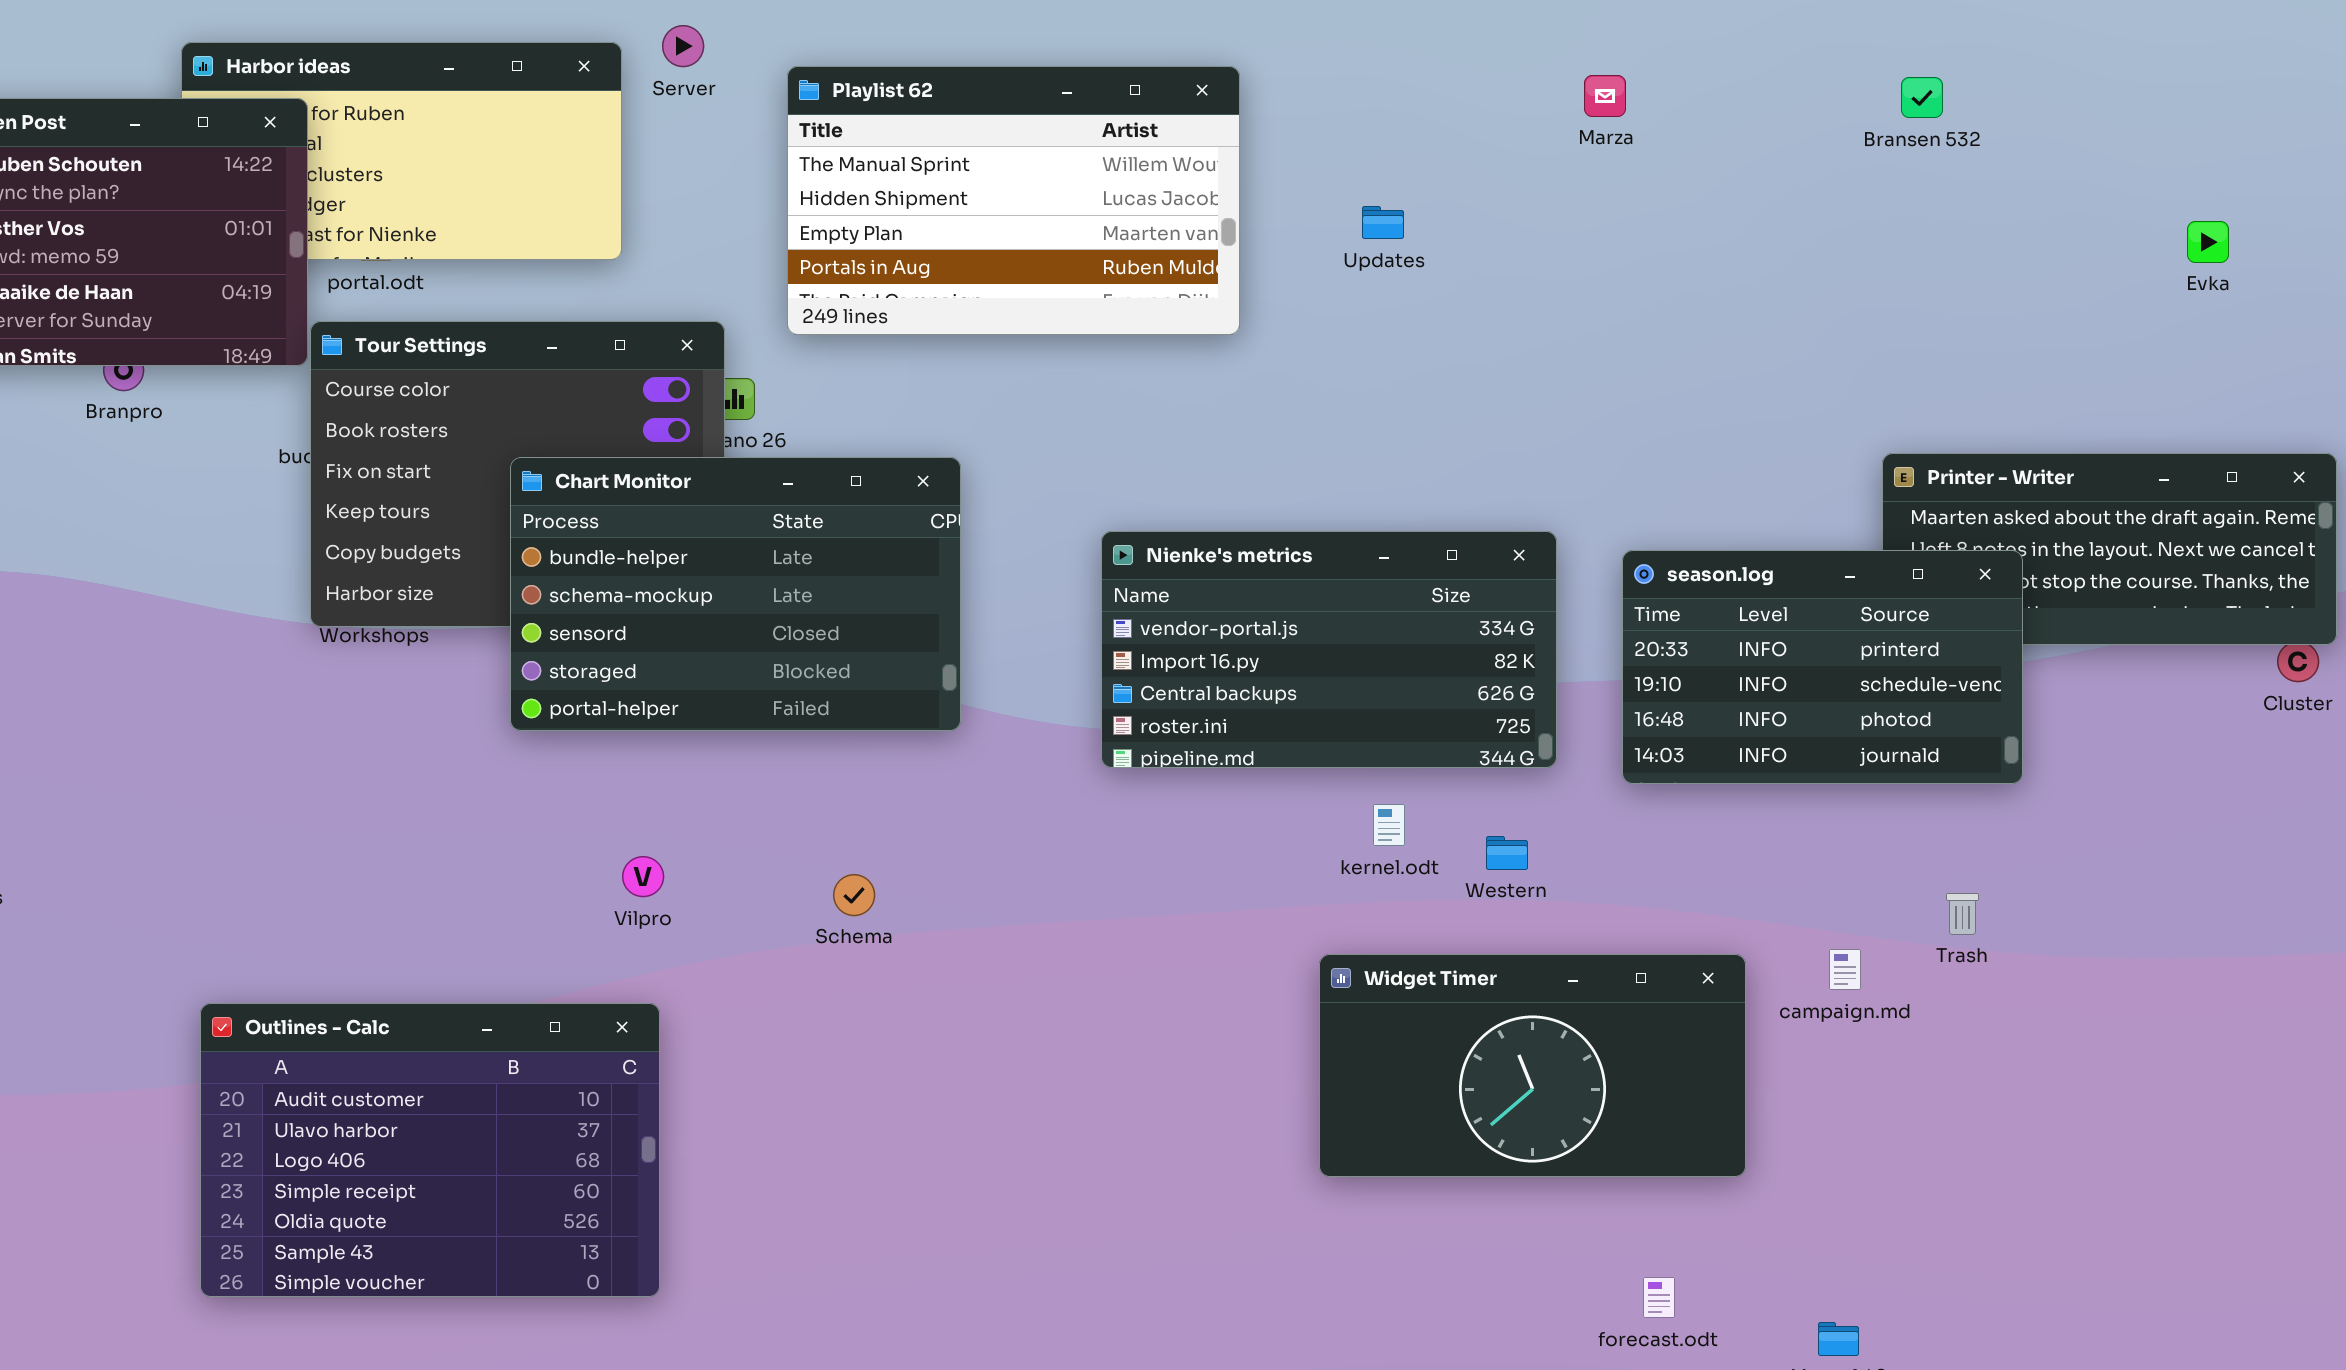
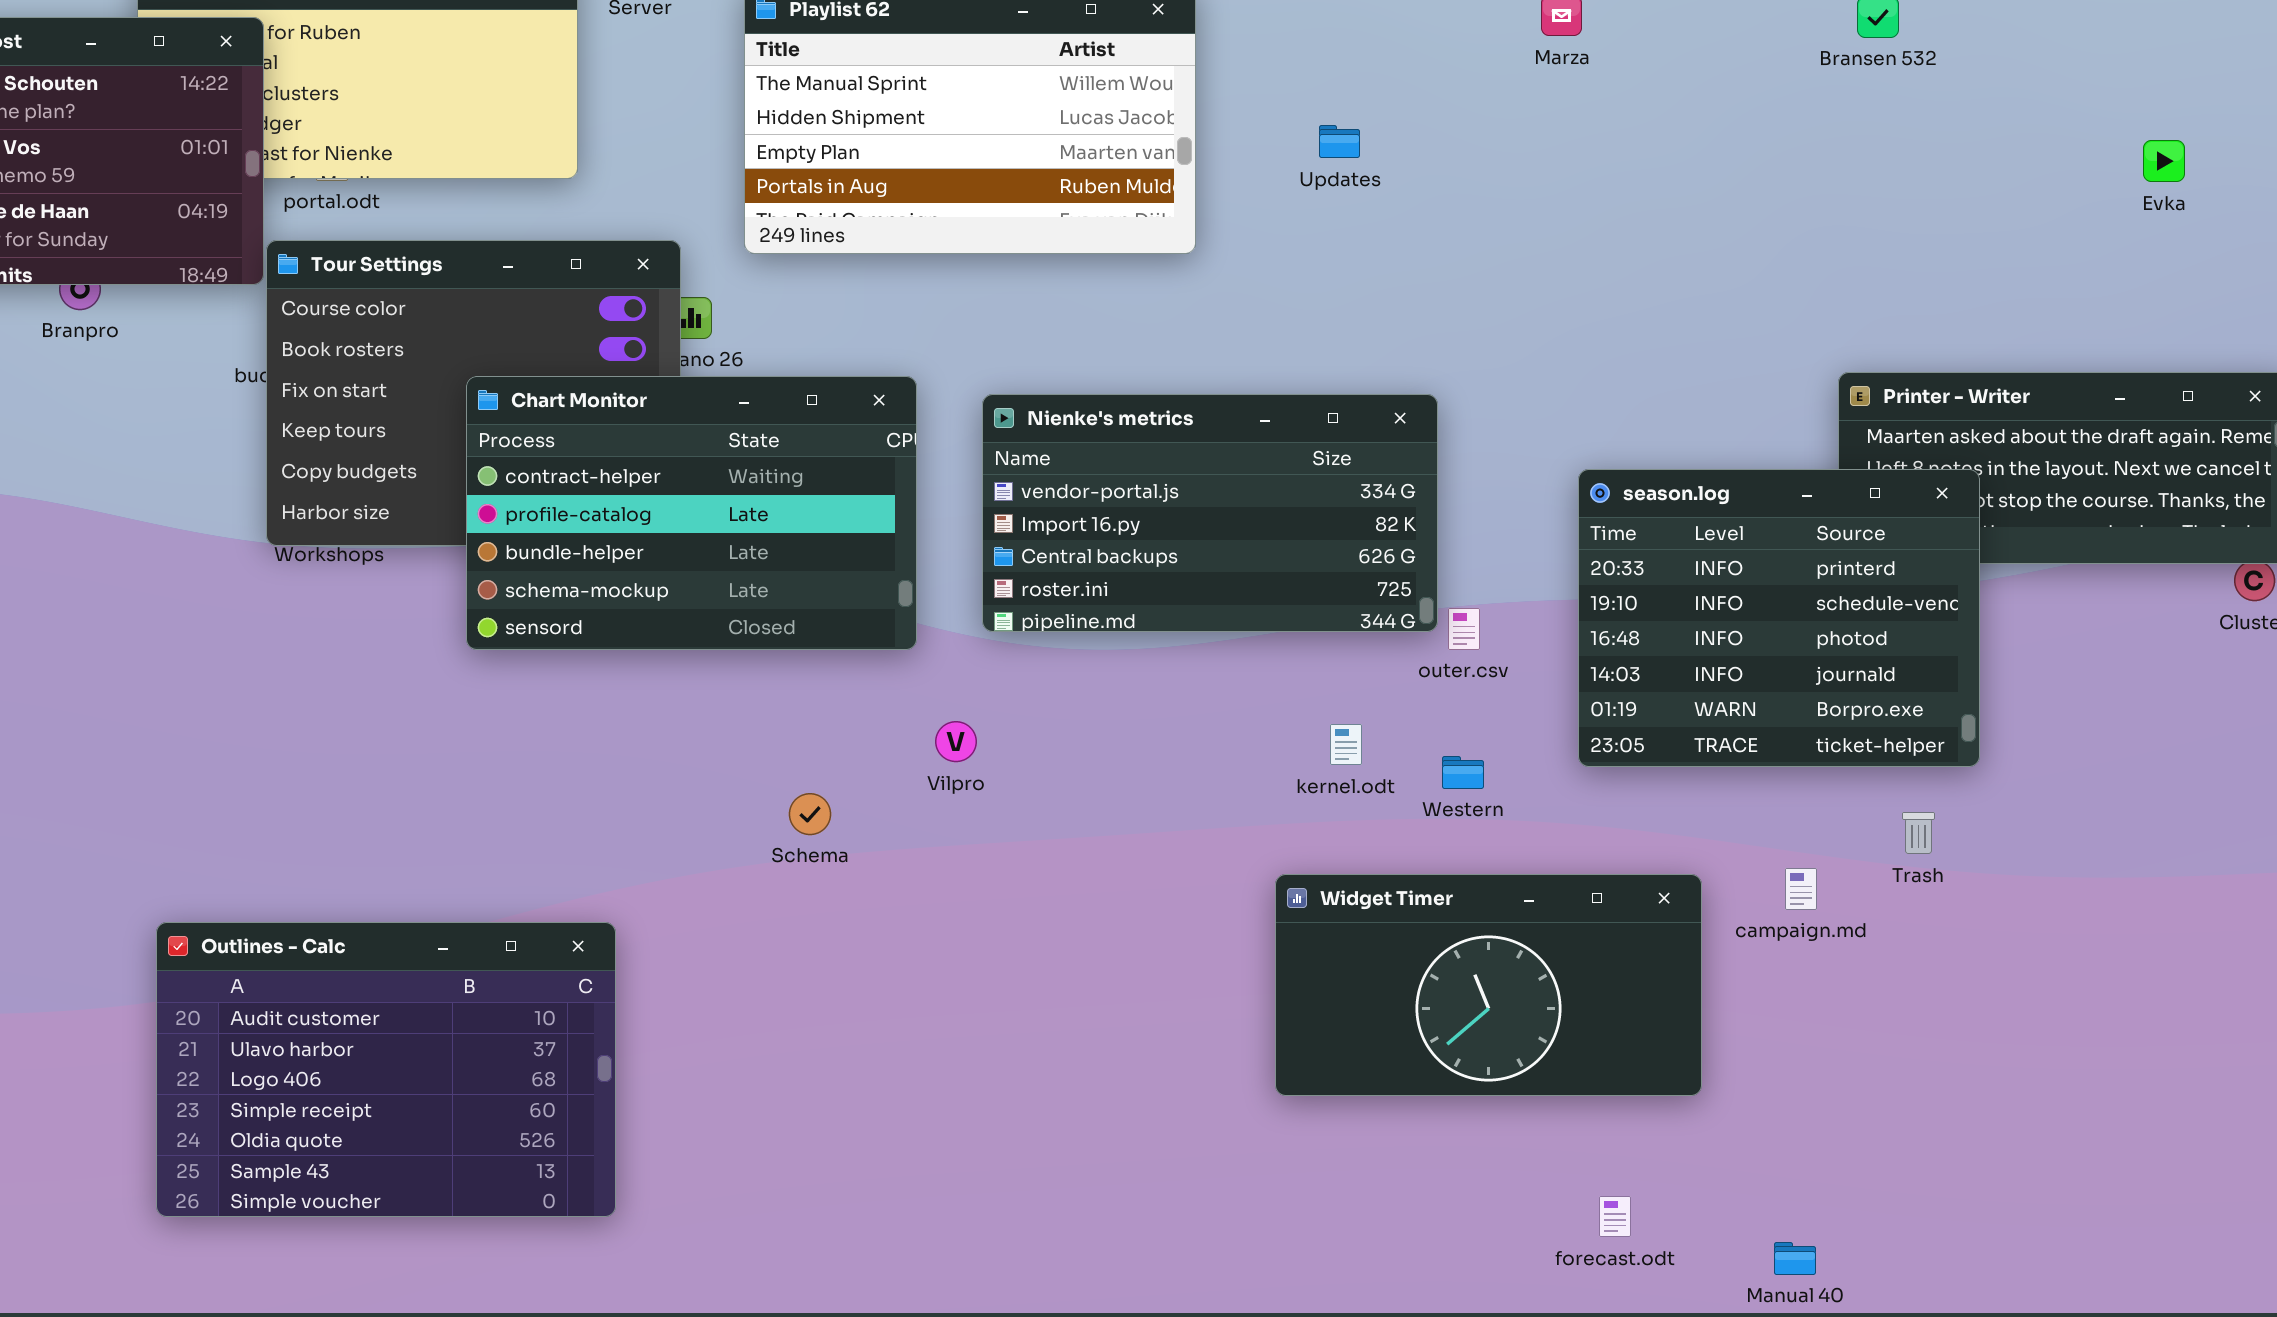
Chart Monitor: [510,457,961,731] -> [466,376,917,650], scrolled up 2 rows
Nienke's metrics: [1101,531,1557,768] -> [982,394,1438,632], moved
season.log: [1622,550,2023,784] -> [1578,469,1980,767], resized
Vilpro: [622,856,664,897] -> [935,721,977,762], moved

